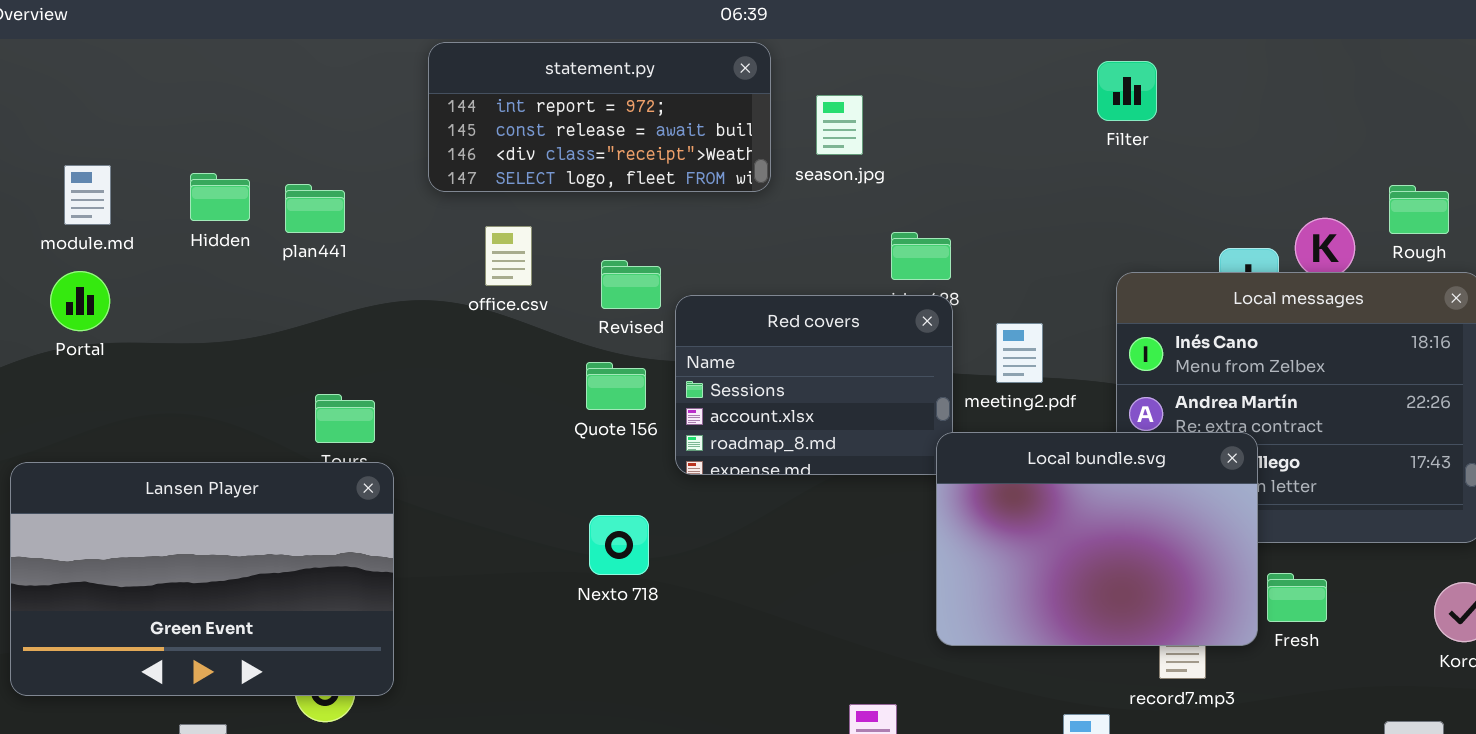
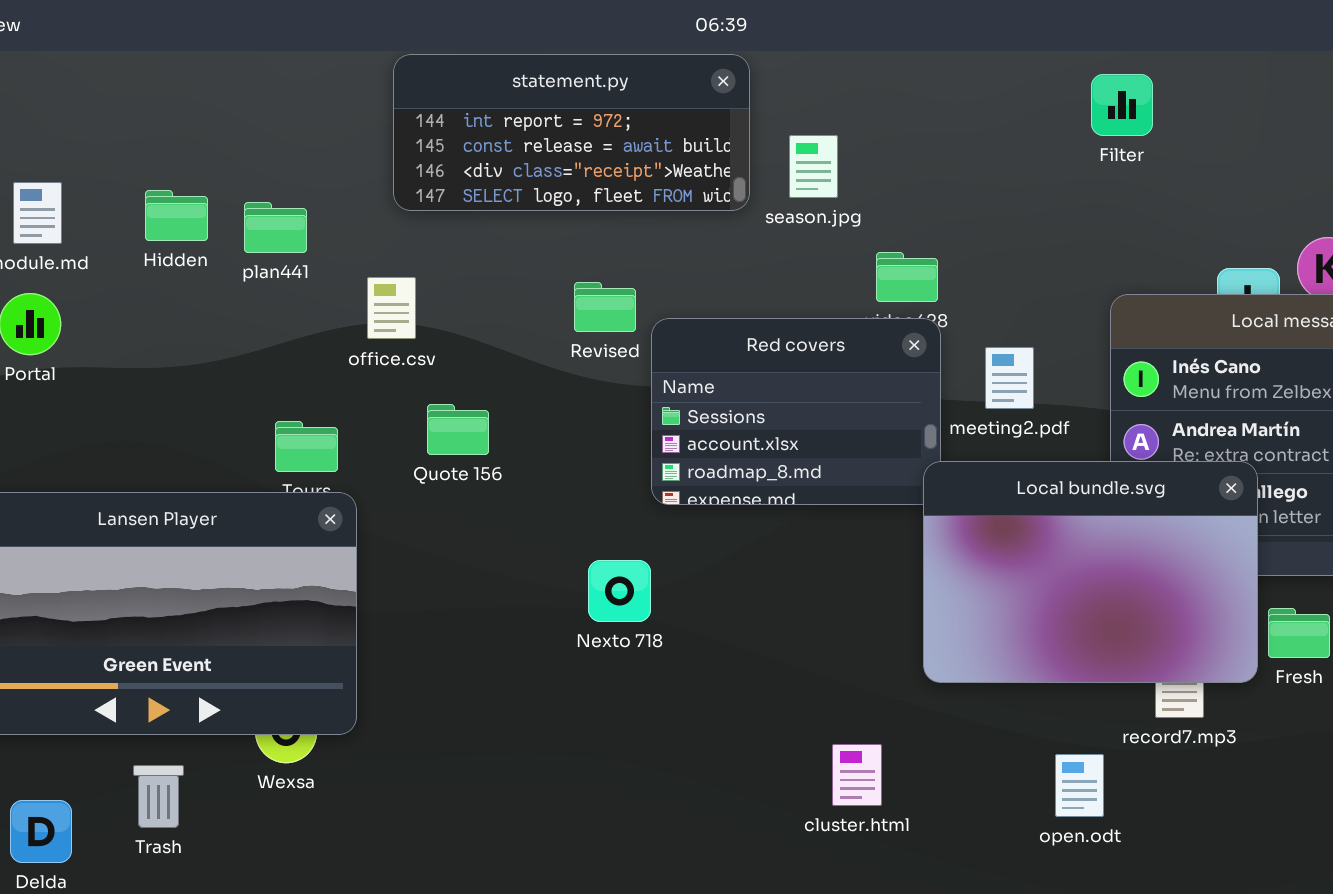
season.jpg: [816,95,863,155] -> [789,135,838,198], moved
office.csv: [485,226,532,286] -> [367,277,416,339], moved
Quote 156: [586,362,646,410] -> [427,404,489,455], moved
Nexto 718: [589,515,649,575] -> [588,560,651,622], moved

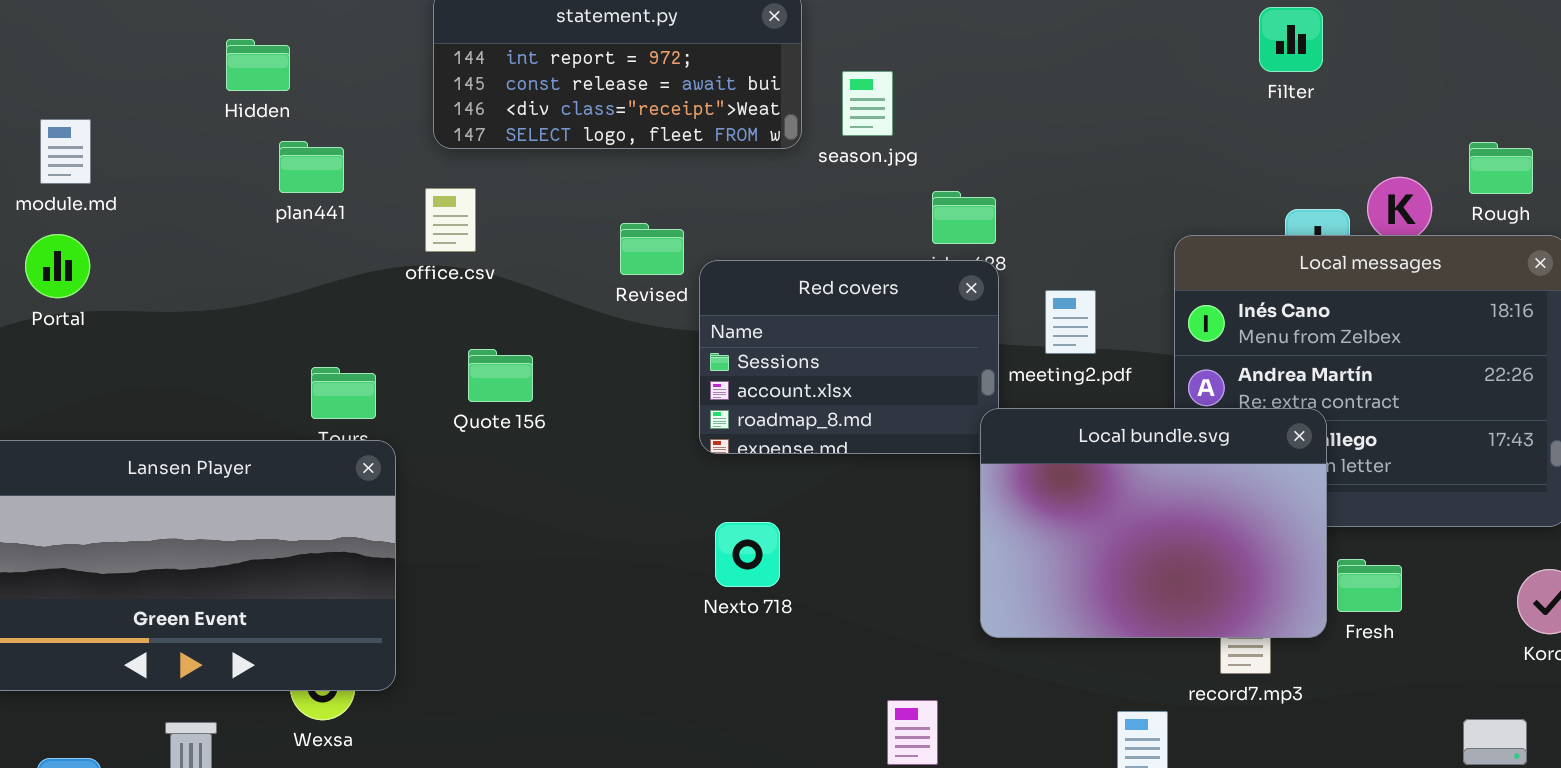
Filter: [1091,74,1153,136] -> [1259,7,1323,72], moved
Hidden: [145,190,208,241] -> [226,39,290,91], moved
office.csv: [367,277,416,339] -> [425,188,476,252], moved
Nexto 718: [588,560,651,622] -> [715,522,780,587], moved

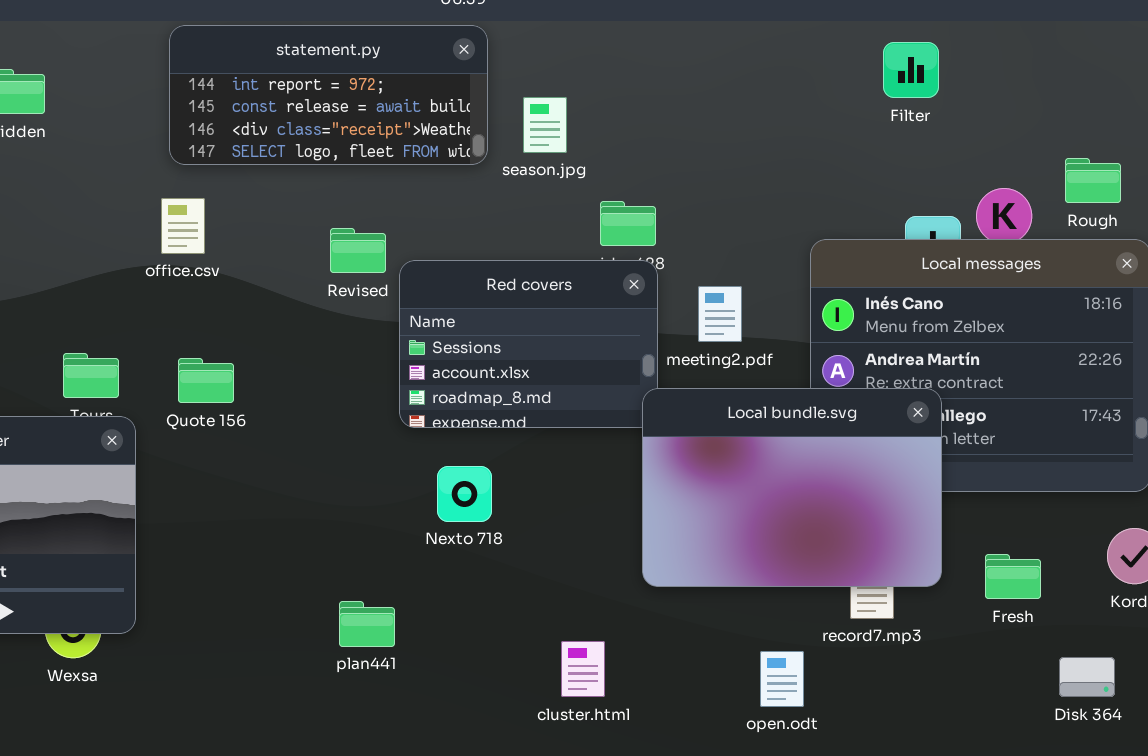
plan441: [279,141,344,193] -> [339,601,395,647], moved
Quote 156: [468,349,533,402] -> [178,358,234,403], moved
Nexto 718: [715,522,780,587] -> [437,466,492,522], moved
Fresh: [1337,559,1402,612] -> [985,554,1041,599], moved

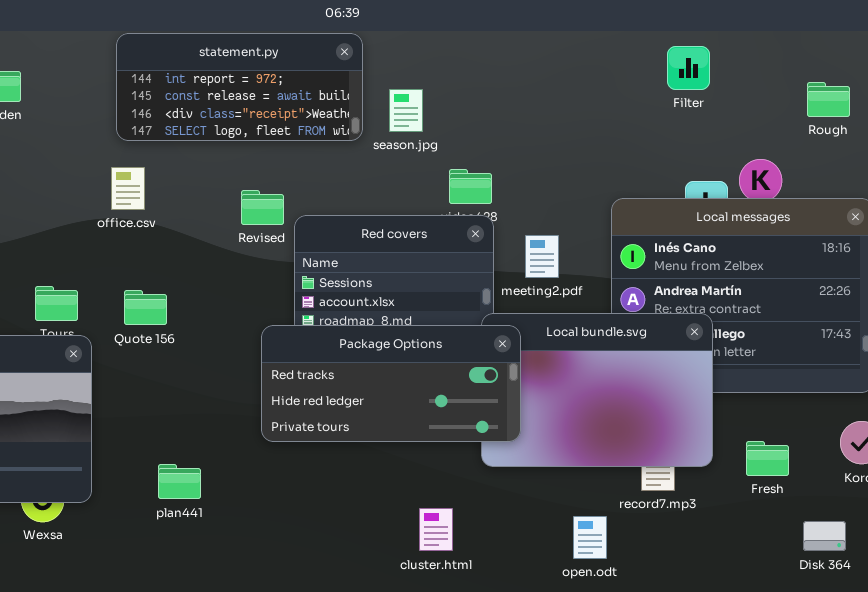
Rough: [1065,158,1121,203] -> [807,82,850,117], moved
Package Options: none -> [261,325,521,442], opened
plan441: [339,601,395,647] -> [158,464,201,499], moved

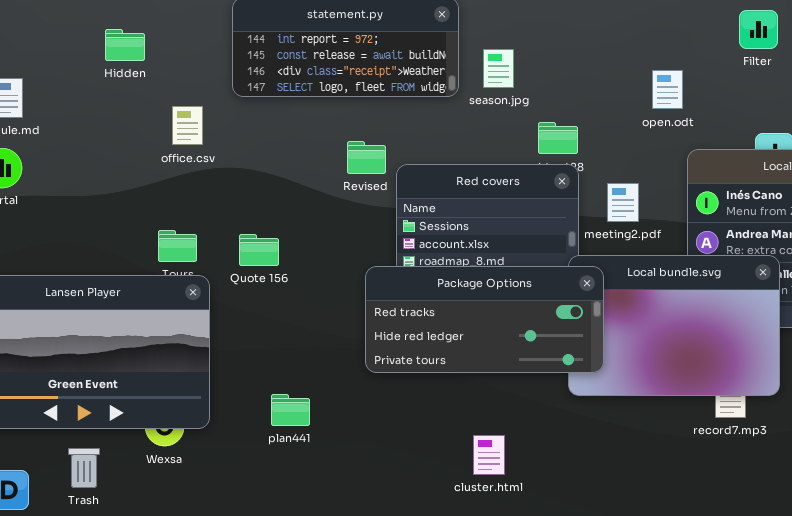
office.csv: [111,167,145,210] -> [172,106,203,145], moved
cluster.html: [419,508,453,551] -> [473,435,505,475], moved
open.odt: [573,516,607,559] -> [652,70,683,109], moved

